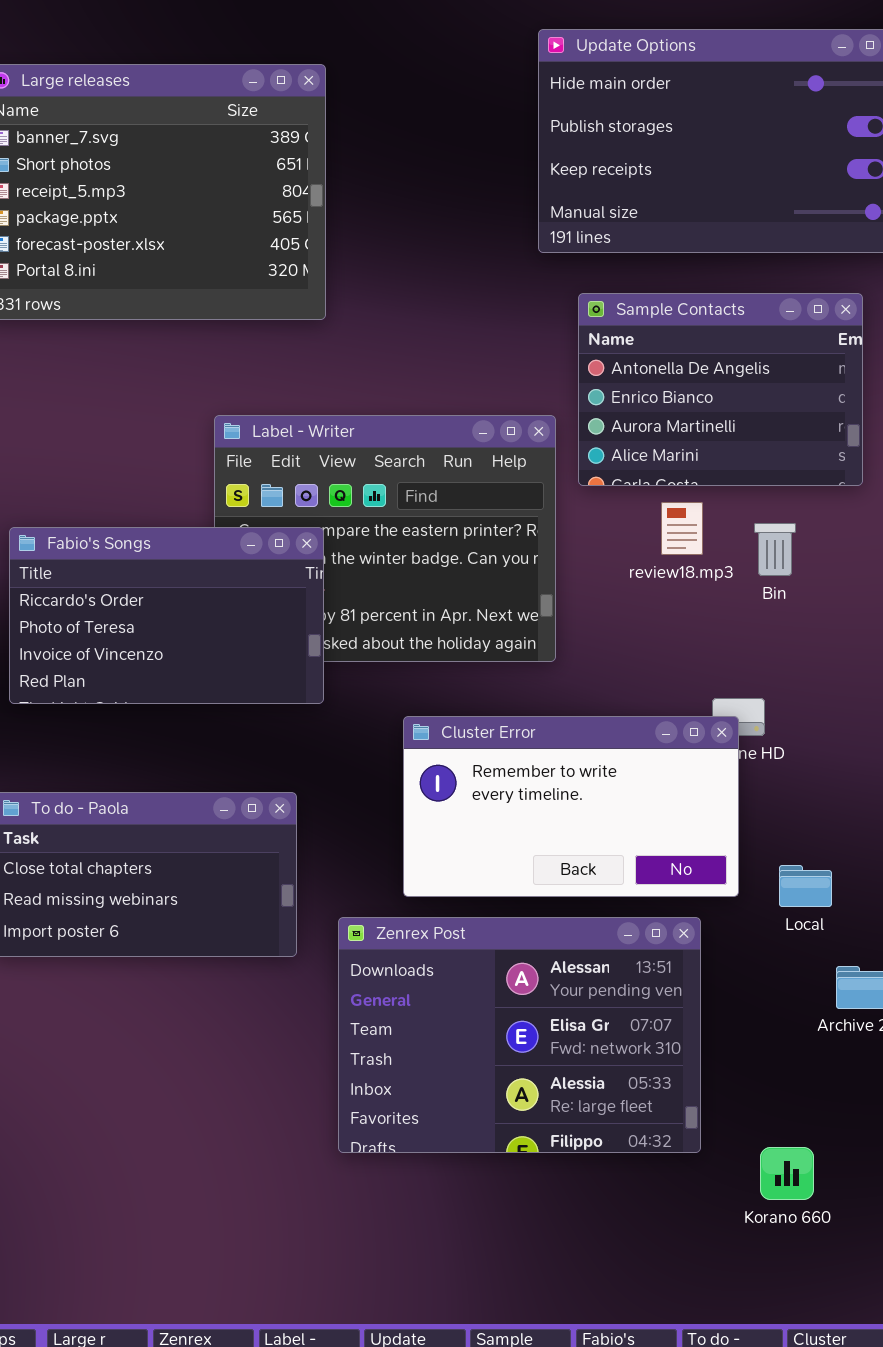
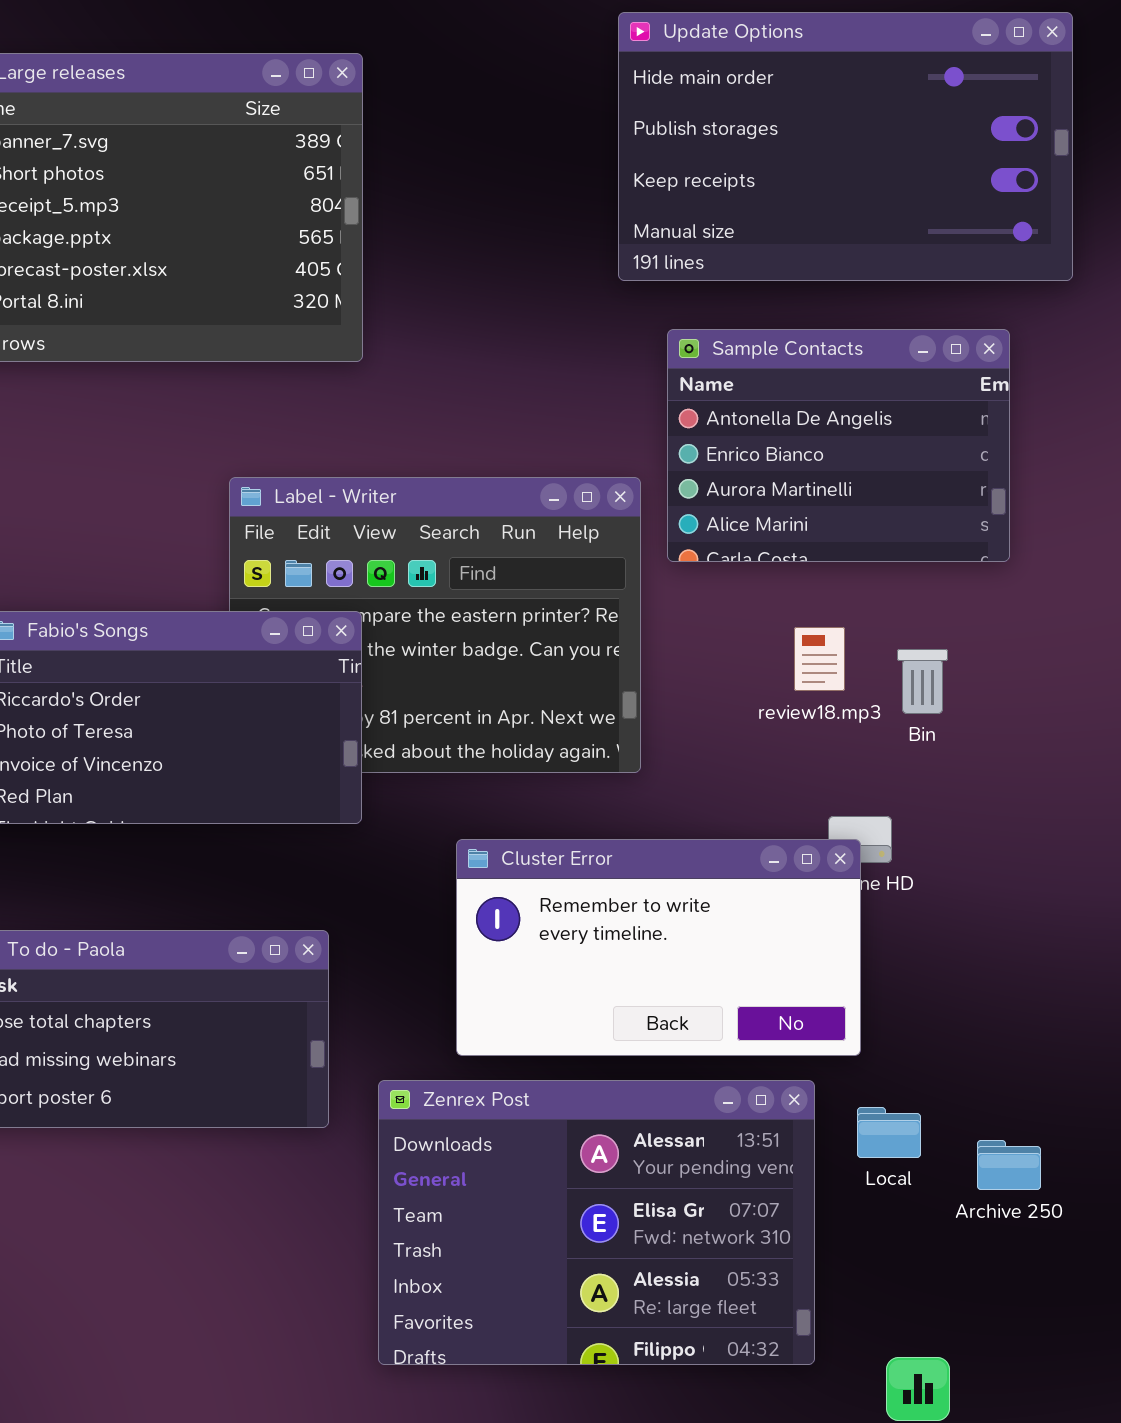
review18.mp3: [661,502,703,555] -> [794,627,845,691], moved
Bin: [754,523,796,576] -> [897,649,948,714], moved
Local: [779,865,832,907] -> [857,1107,921,1158], moved

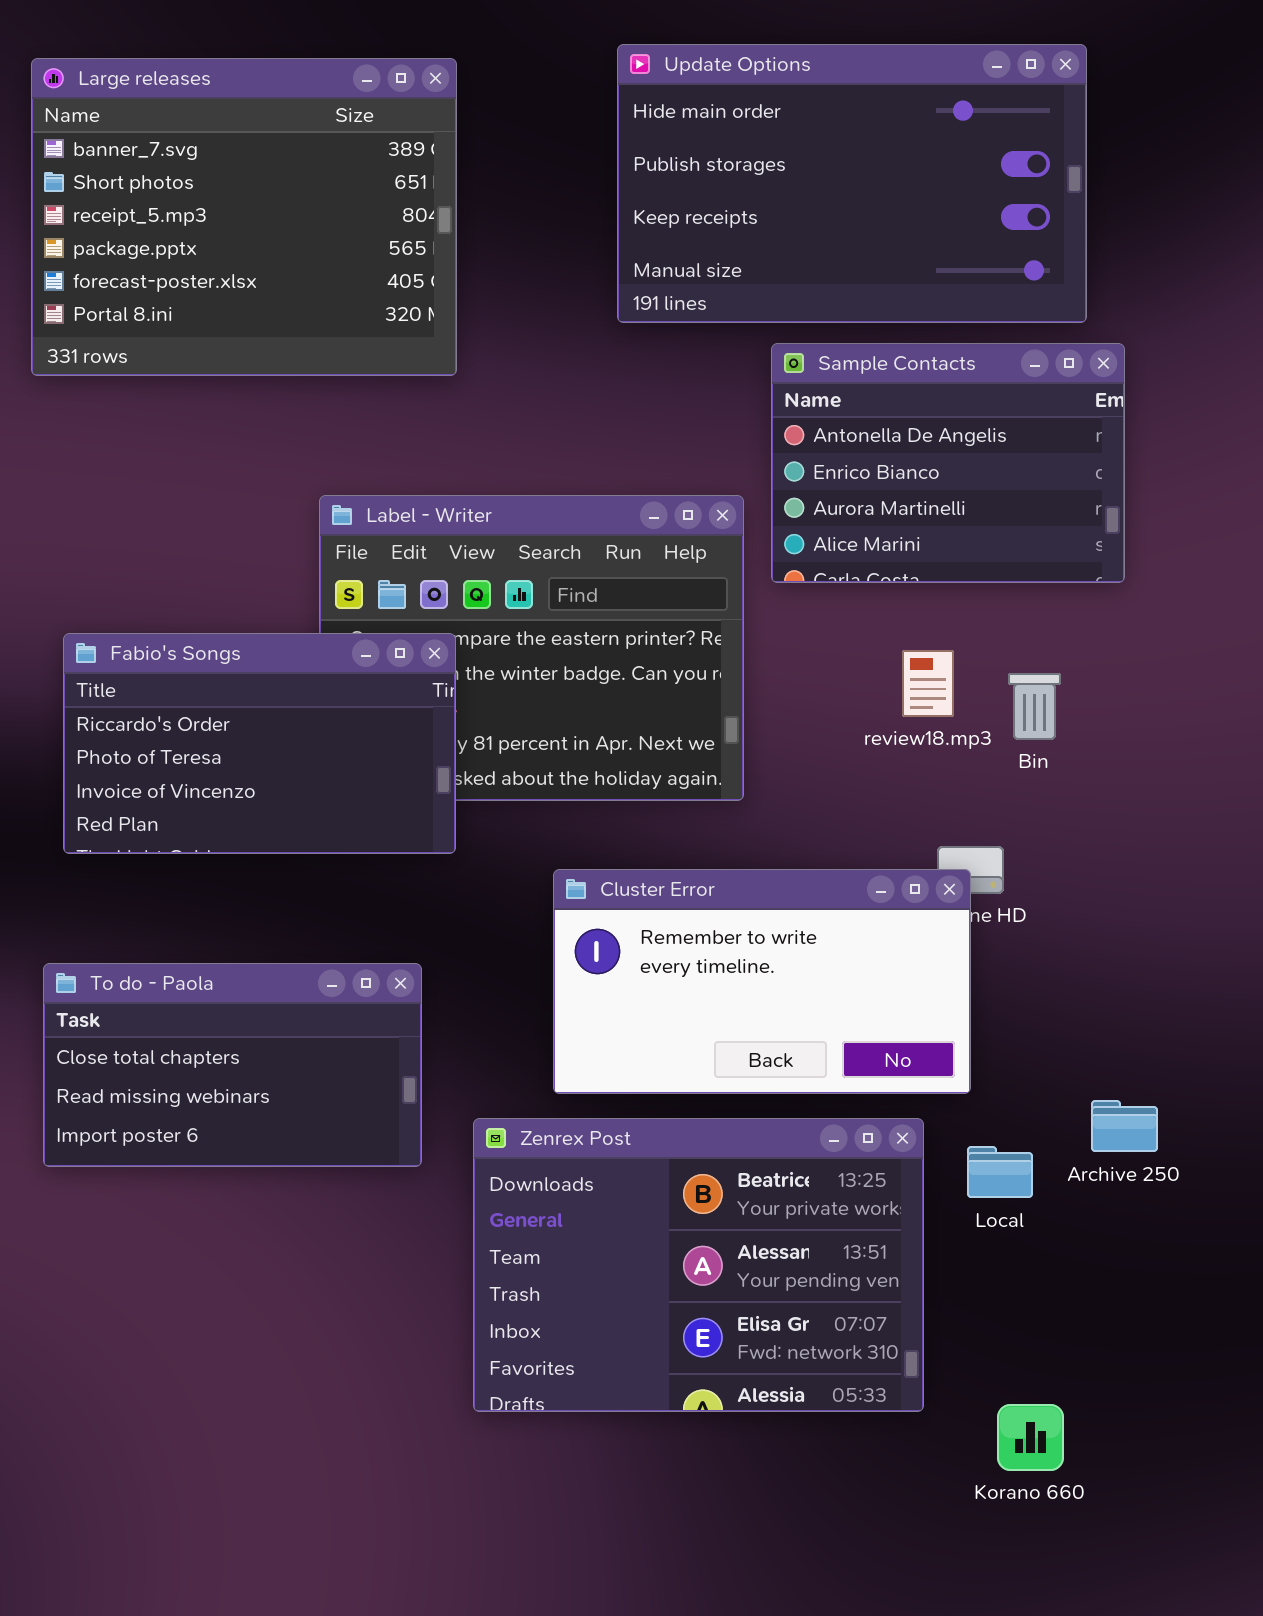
Update Options: [618,12,1073,281] -> [617,44,1087,323], moved
Zenrex Post: [378,1080,815,1365] -> [473,1118,924,1412], scrolled up 1 row
Archive 250: [977,1140,1041,1190] -> [1091,1100,1158,1152], moved

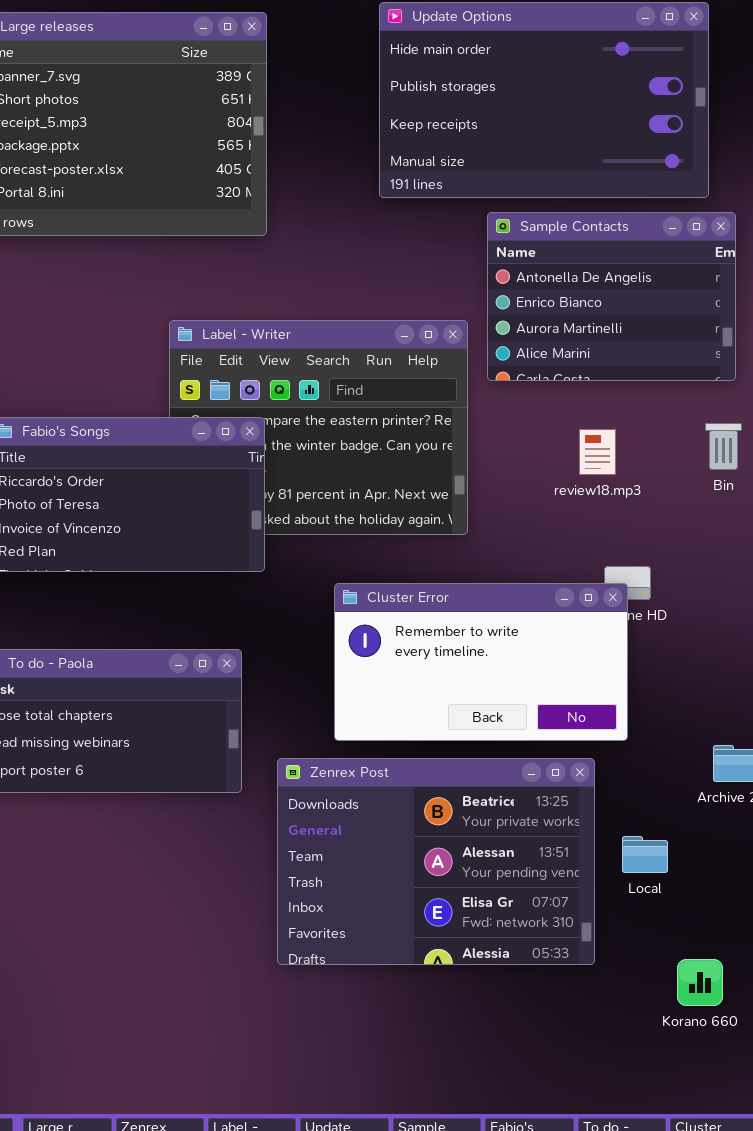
Bin: [1008,673,1061,740] -> [705,423,742,470], moved
Local: [967,1146,1033,1198] -> [622,836,668,873], moved
Korano 660: [997,1404,1064,1471] -> [677,959,723,1006], moved

